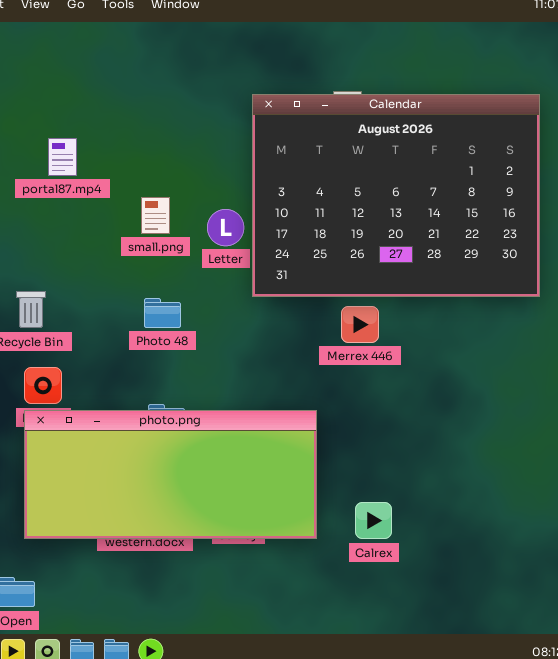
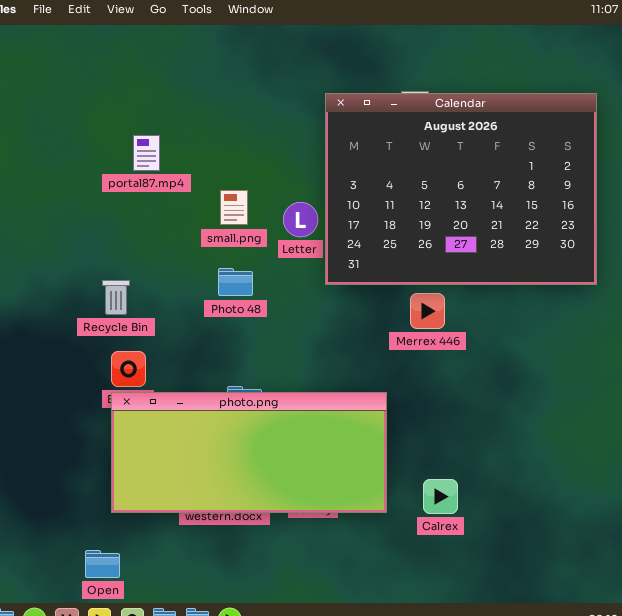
Photo 48: [144,298,181,328] -> [218,268,253,296], moved

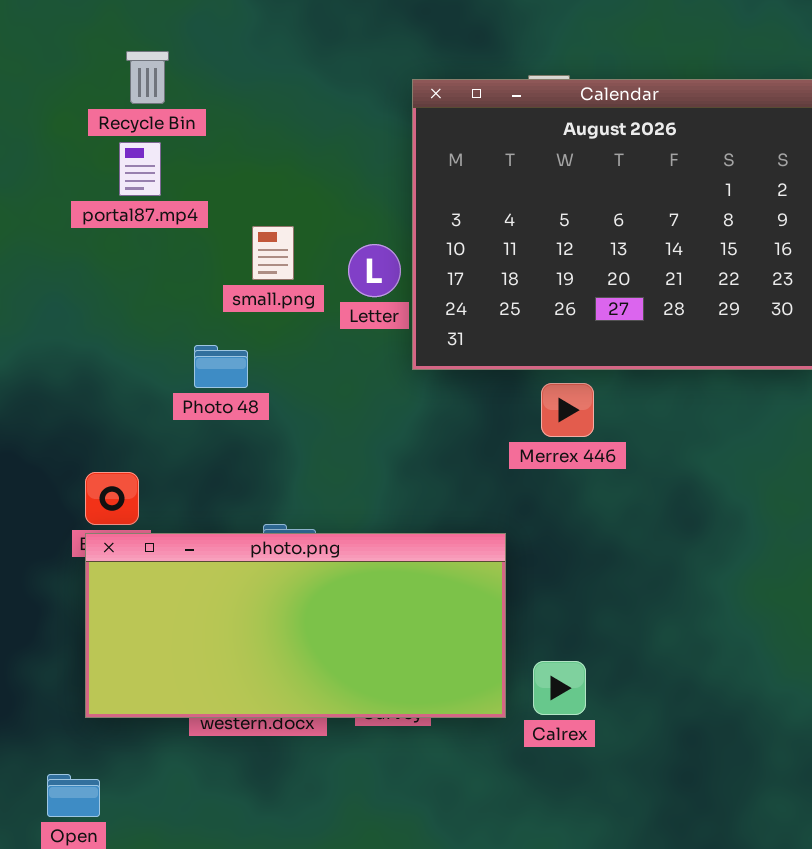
Photo 48: [218,268,253,296] -> [194,345,248,388], moved
Recycle Bin: [102,280,130,315] -> [126,51,169,104], moved
Calrex: [423,479,458,514] -> [533,661,586,715], moved

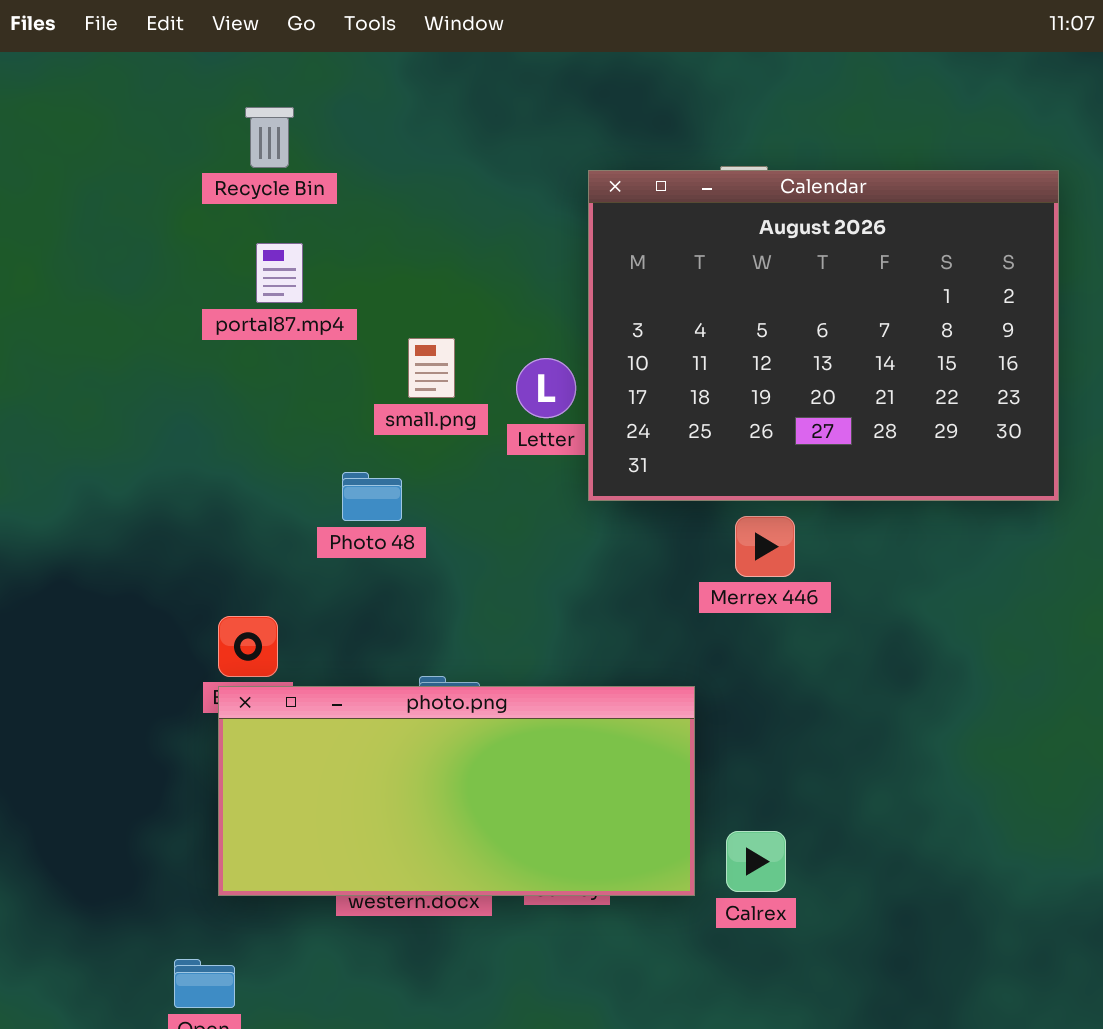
Recycle Bin: [126,51,169,104] -> [245,107,294,168], moved

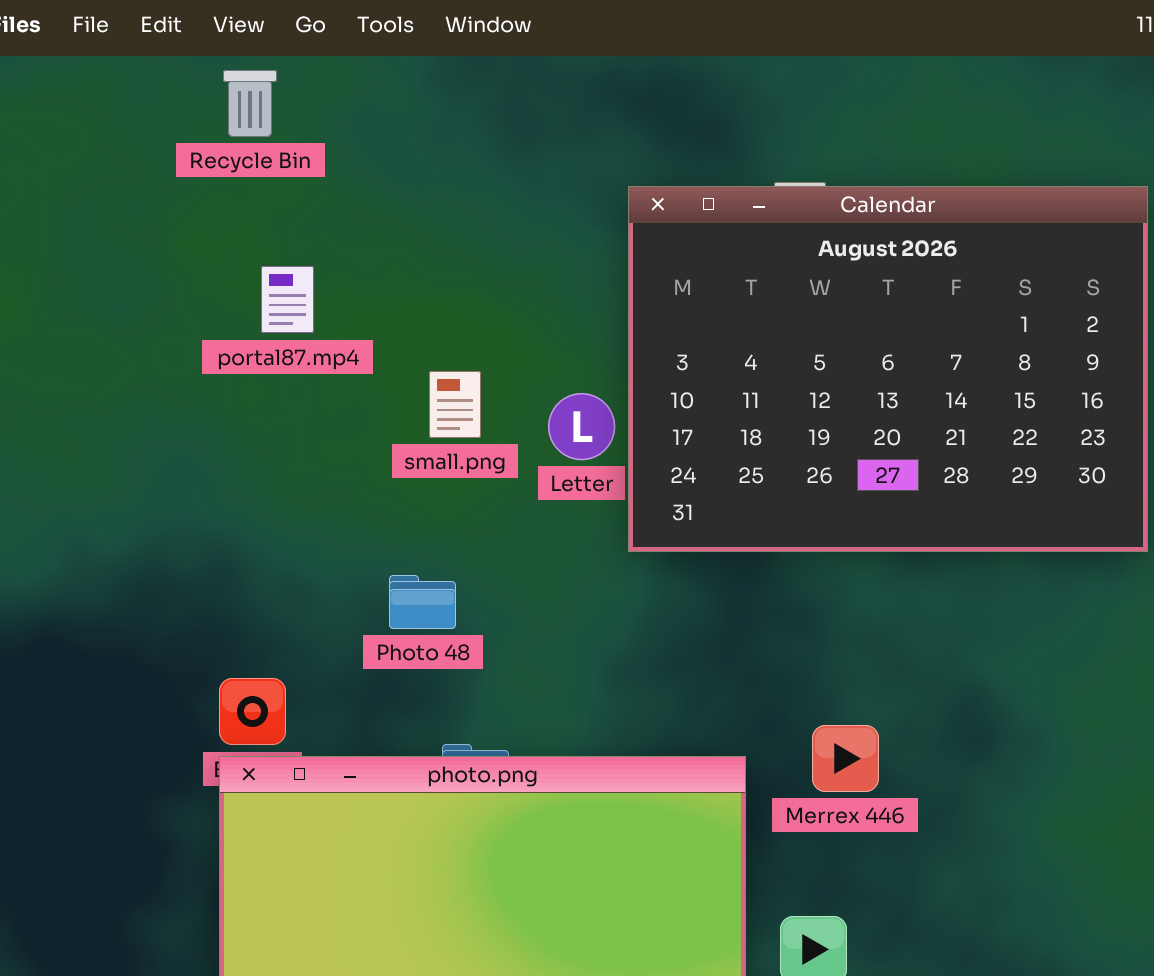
Recycle Bin: [245,107,294,168] -> [223,70,277,137], moved
Photo 48: [342,472,402,521] -> [389,575,456,629], moved
Merrex 446: [735,516,795,577] -> [812,725,879,792], moved

